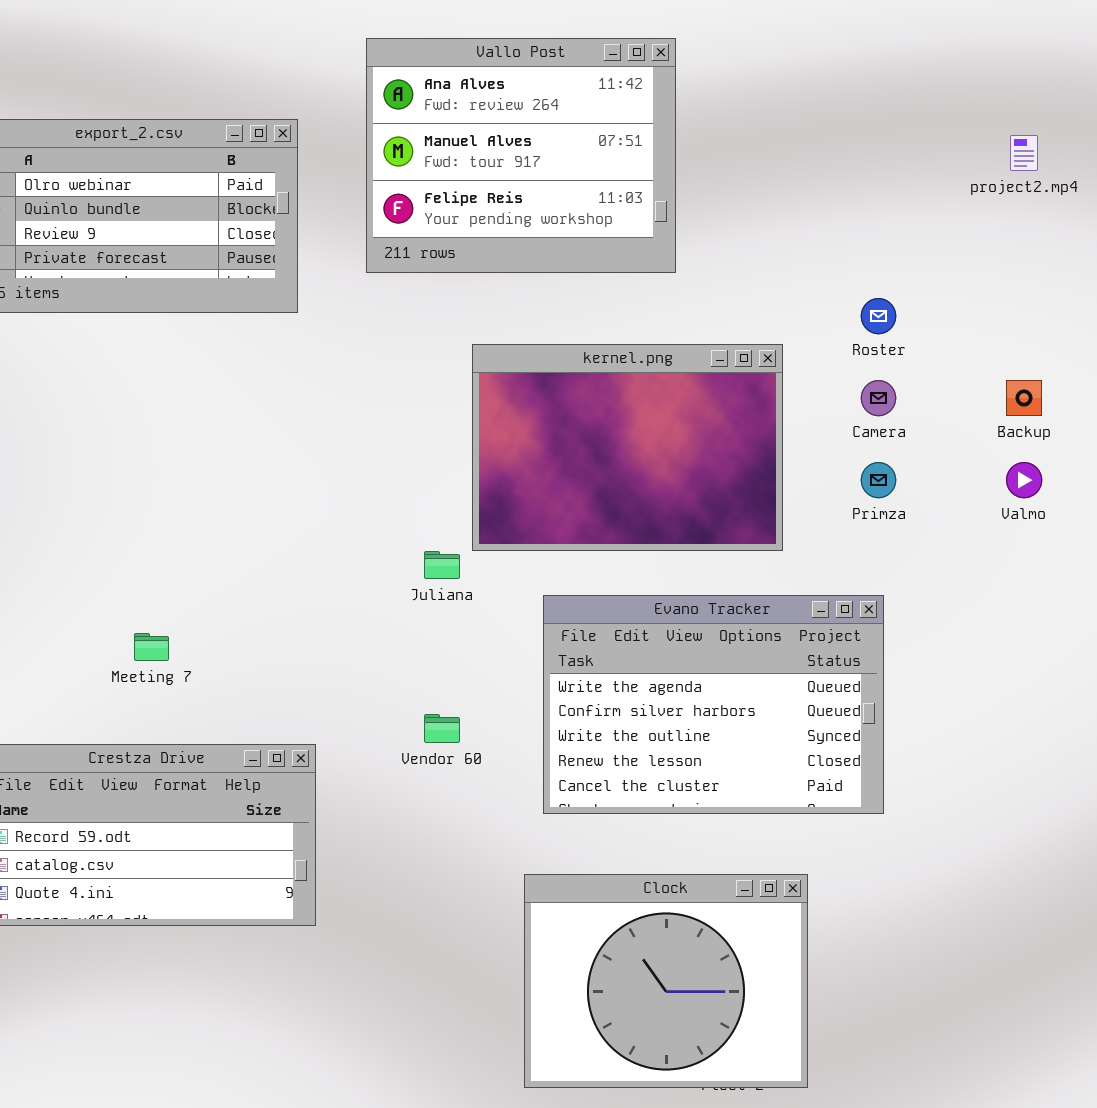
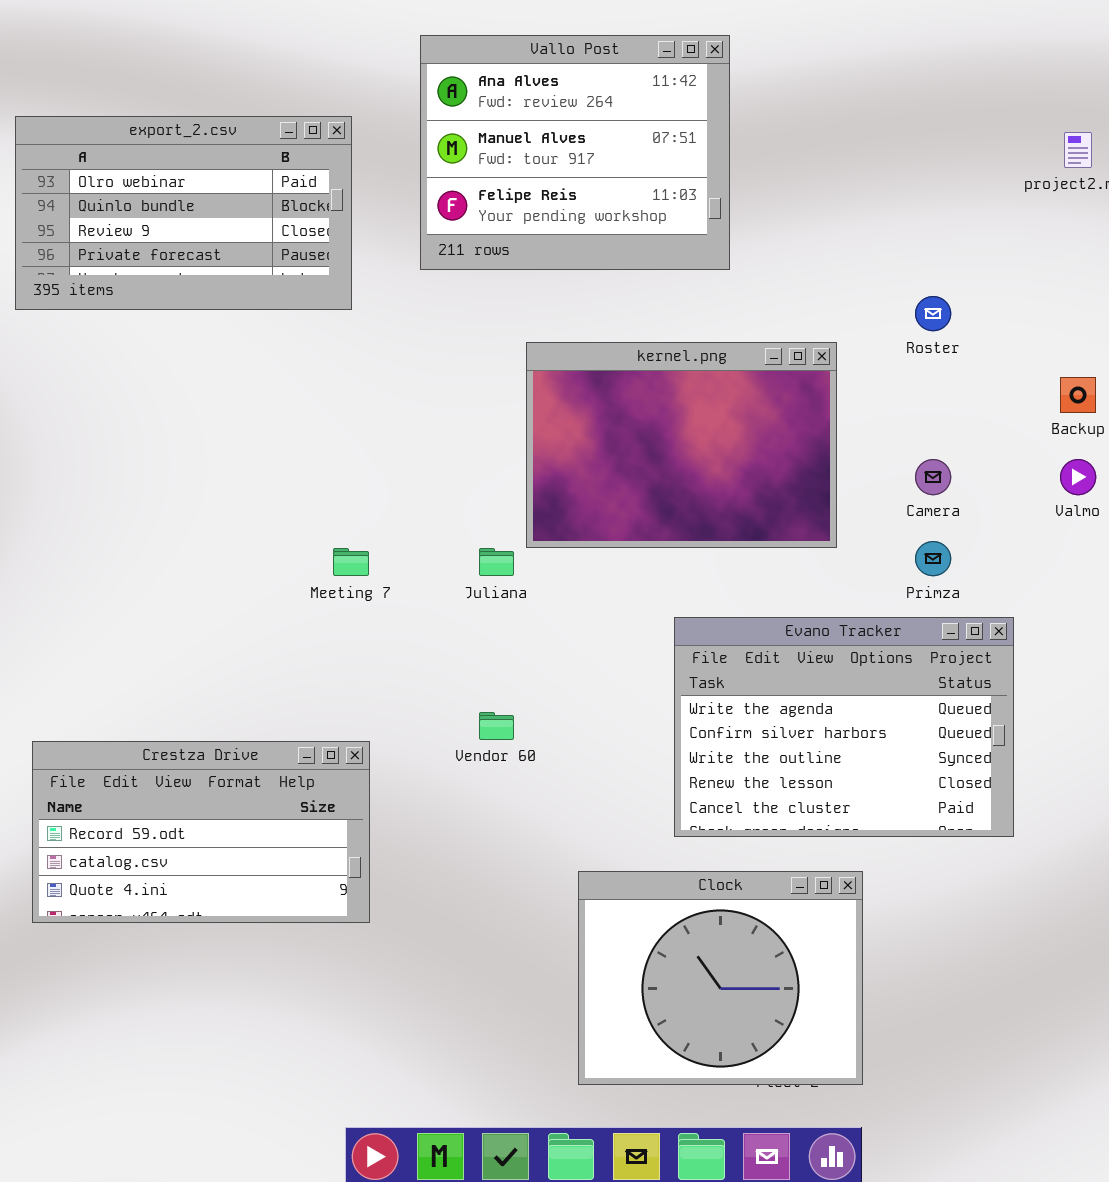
Camera: [861,380,896,416] -> [915,459,951,495], moved
Primza: [861,462,896,498] -> [915,541,951,576], moved
Evano Tracker: [543,595,884,814] -> [674,617,1014,837], moved
Meeting 7: [134,633,169,661] -> [333,548,369,576], moved

